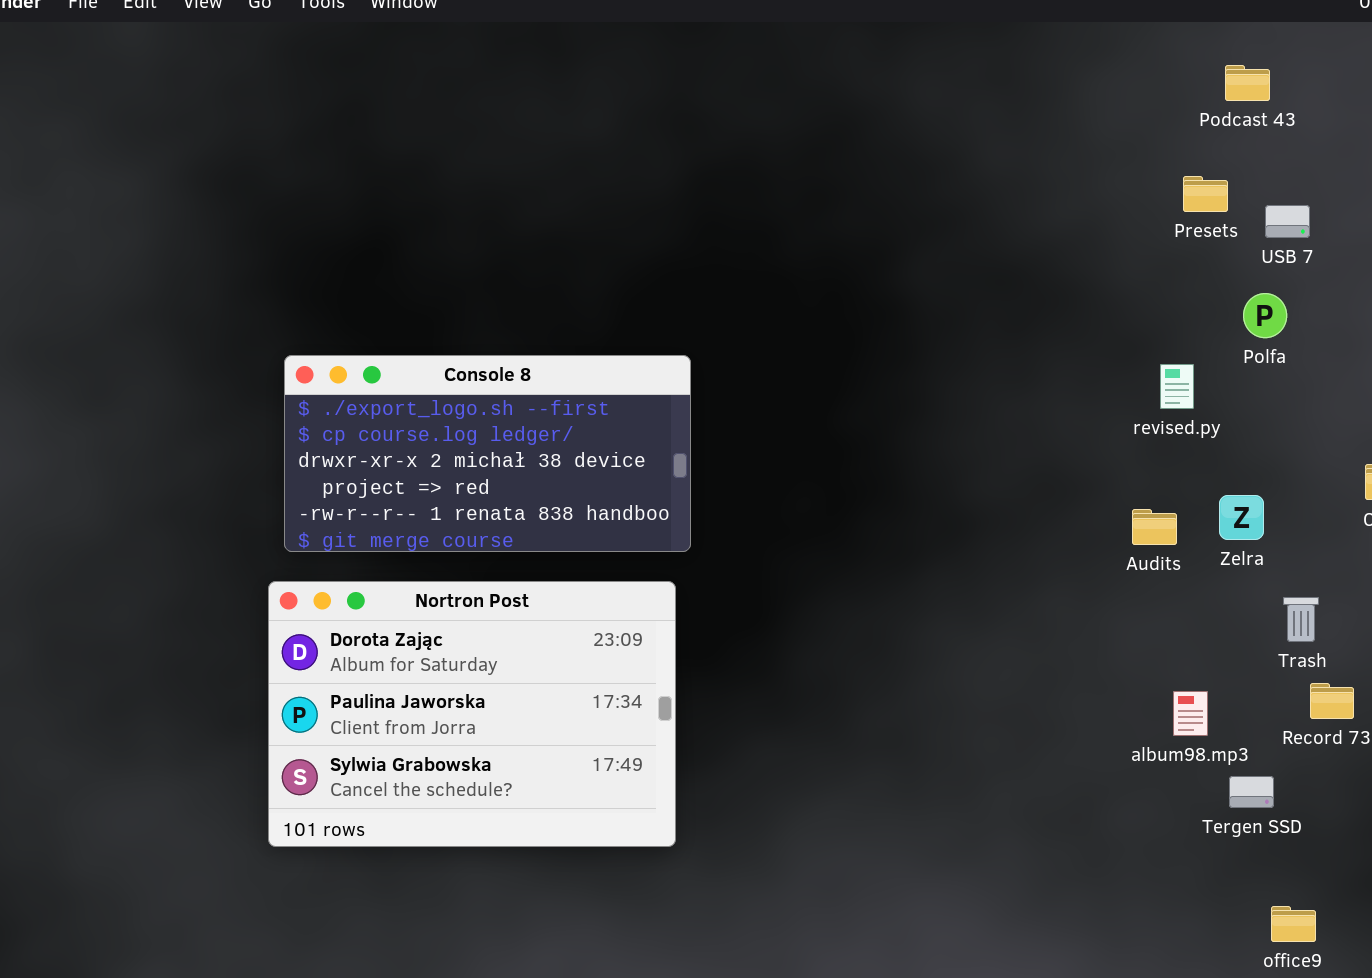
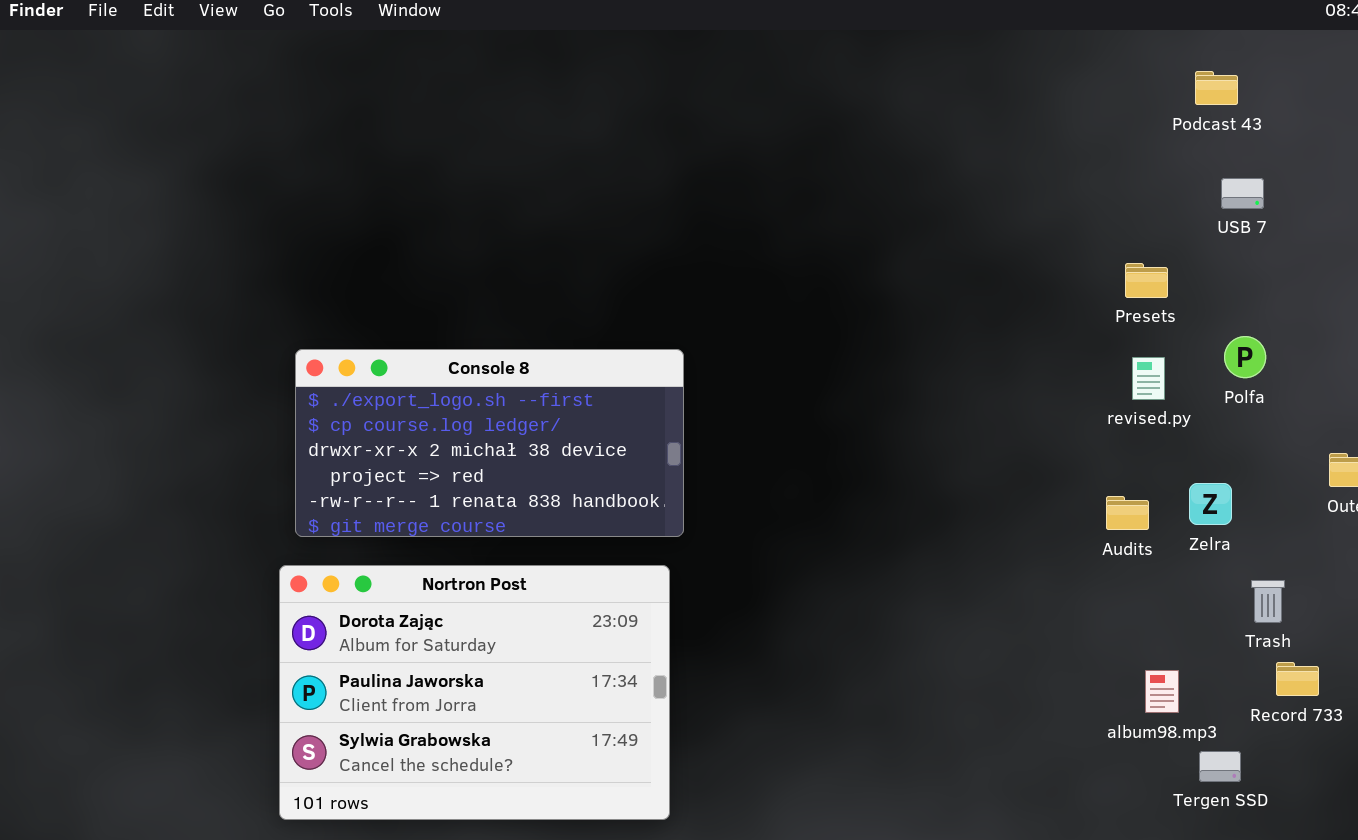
Presets: [1183,176,1228,212] -> [1125,263,1168,298], moved
USB 7: [1265,205,1310,238] -> [1221,178,1264,209], moved
Polfa: [1243,293,1287,338] -> [1224,336,1266,378], moved

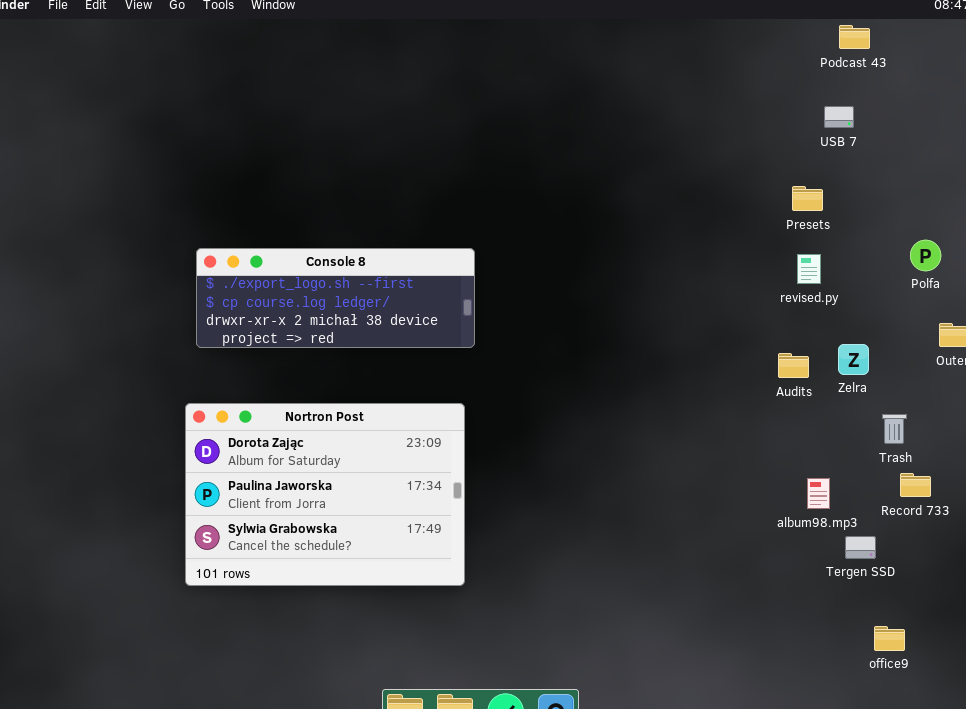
Podcast 43: [1195,71,1238,105] -> [839,25,870,49], moved
USB 7: [1221,178,1264,209] -> [824,106,854,128], moved
Polfa: [1224,336,1266,378] -> [910,240,941,271], moved
Console 8: [295,349,684,537] -> [196,248,475,348], resized

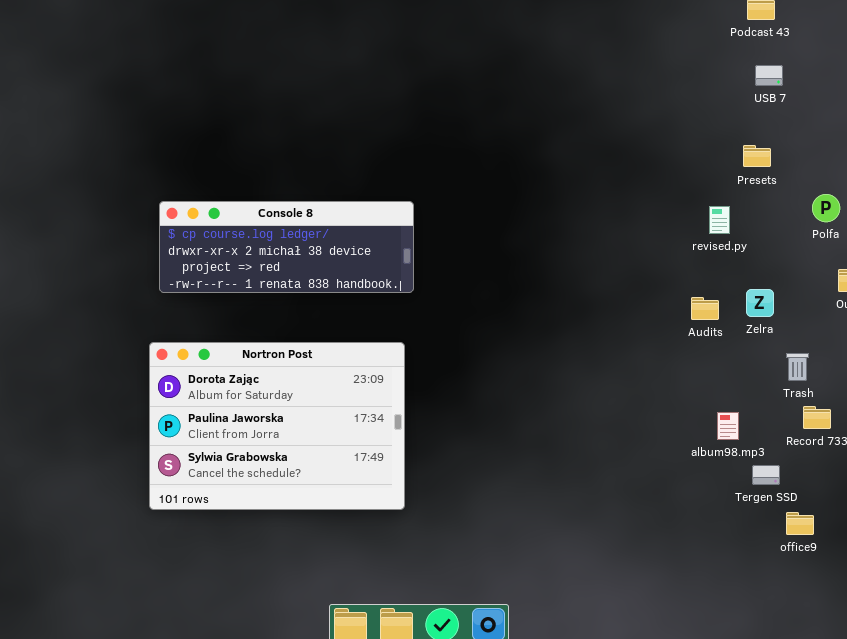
USB 7: [824,106,854,128] -> [755,65,783,86], moved
Presets: [792,186,823,211] -> [743,145,771,167], moved
Console 8: [196,248,475,348] -> [159,201,414,293], scrolled down 1 row
office9: [874,626,905,651] -> [786,512,814,535], moved

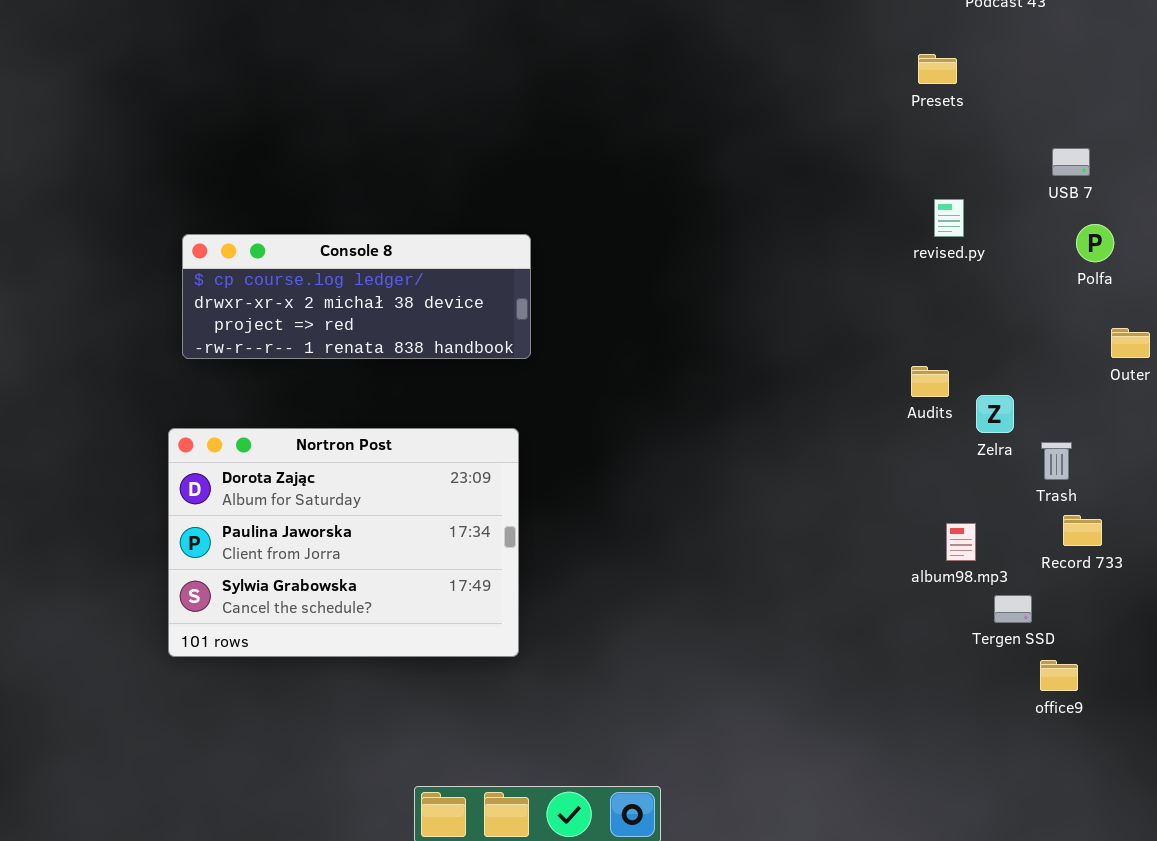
USB 7: [755,65,783,86] -> [1052,148,1090,176], moved
Presets: [743,145,771,167] -> [918,54,957,84], moved
revised.py: [709,206,730,234] -> [934,199,964,237], moved
Zelra: [746,289,774,317] -> [976,395,1014,433], moved

